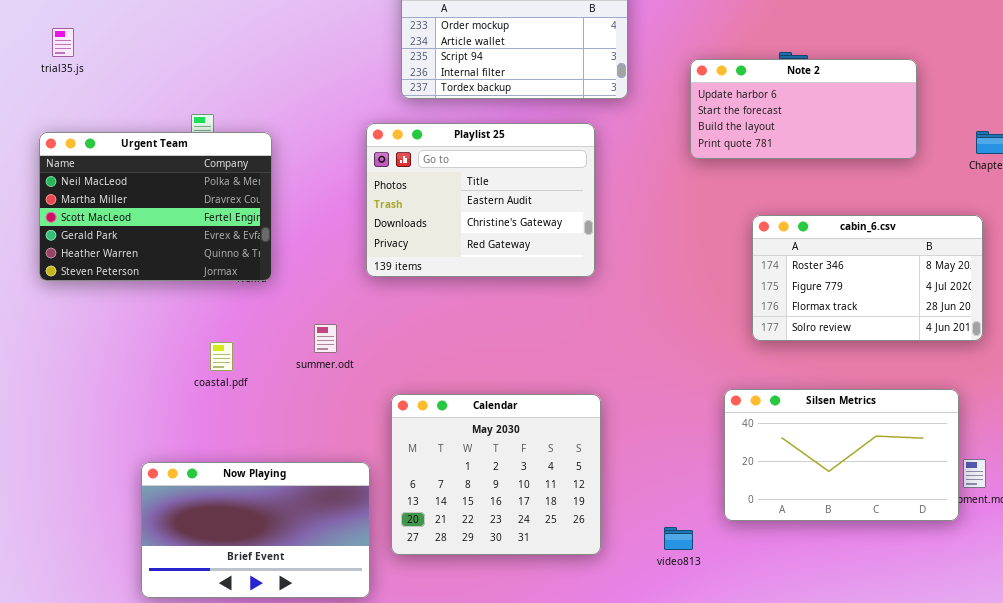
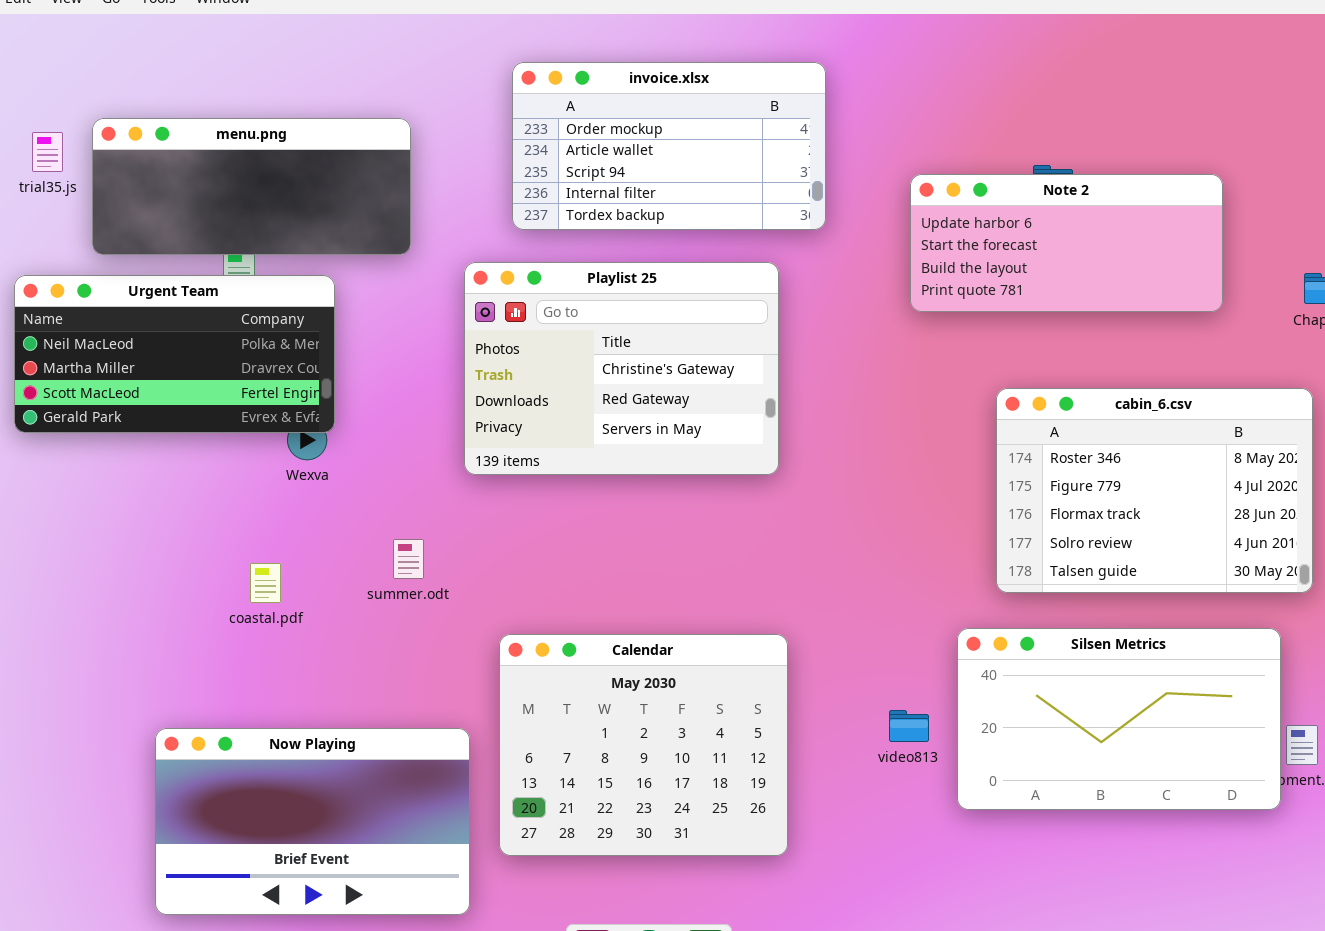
menu.png: none -> [92,118,411,255], opened
Playlist 25: [366,123,595,277] -> [464,262,779,475], scrolled down 1 row
Urgent Team: [39,132,272,281] -> [14,275,335,433], resized
cabin_6.csv: [752,215,983,341] -> [996,388,1313,593], resized
video813: [664,527,693,550] -> [889,710,929,742], moved

